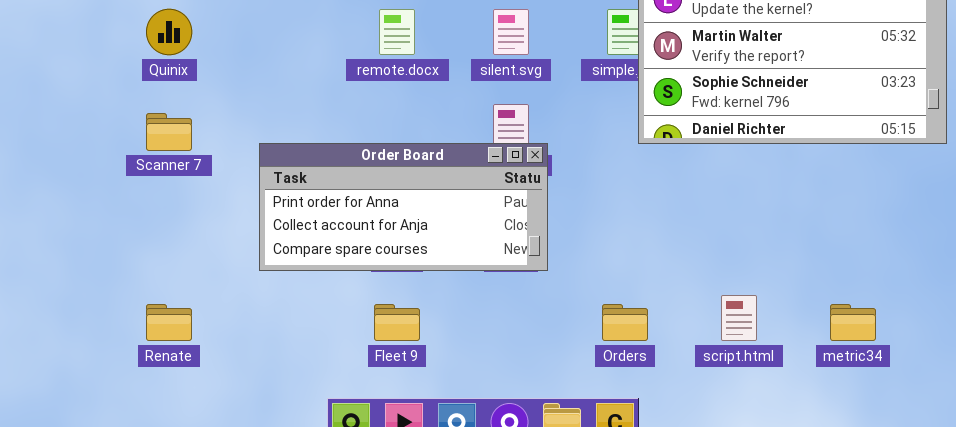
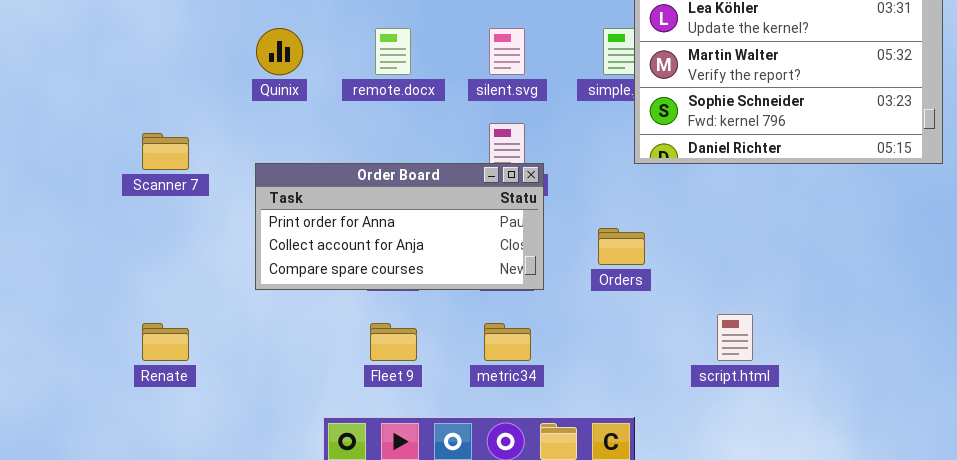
Quinix: [146,9,192,55] -> [256,28,303,75], moved
Orders: [602,304,648,341] -> [598,228,645,265], moved
metric34: [830,304,876,341] -> [484,323,531,361], moved

